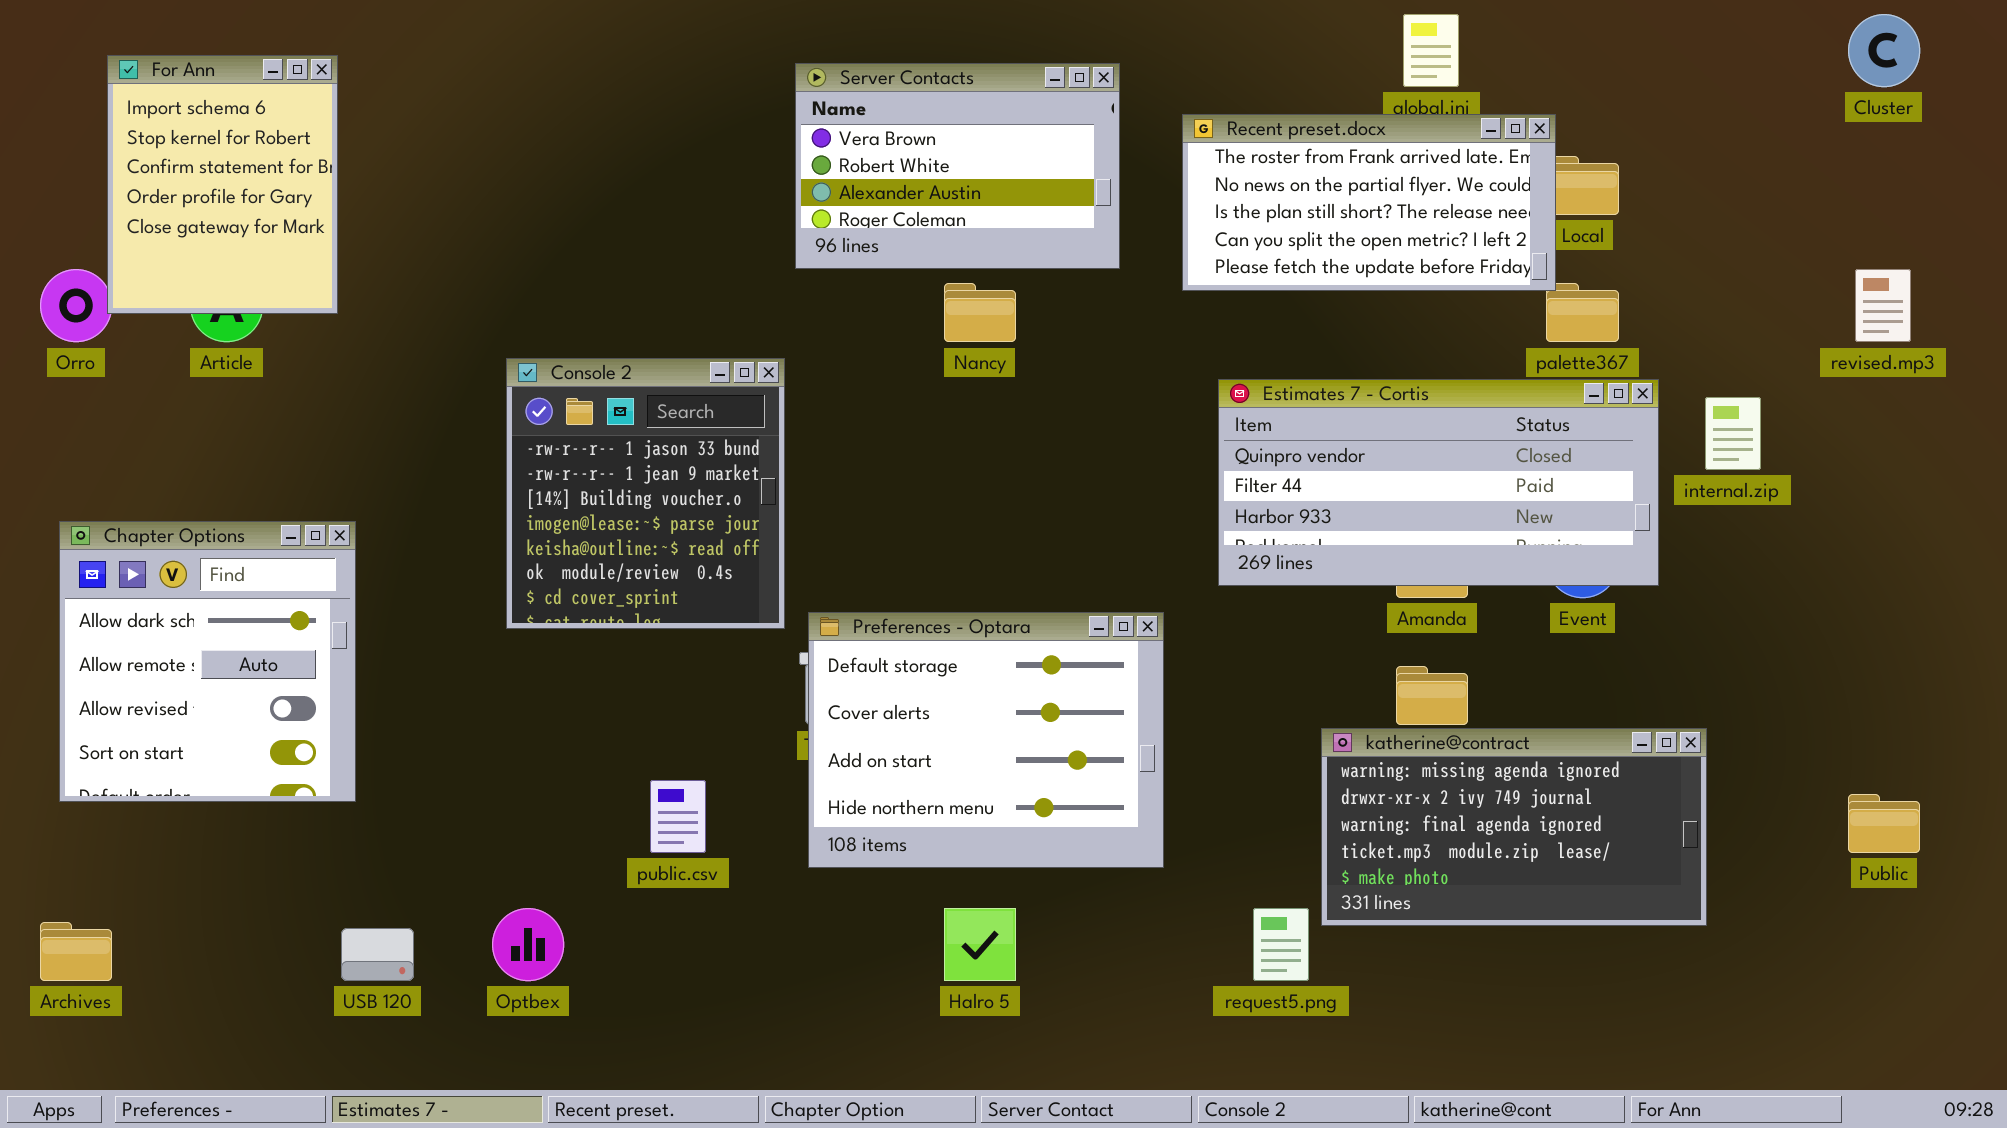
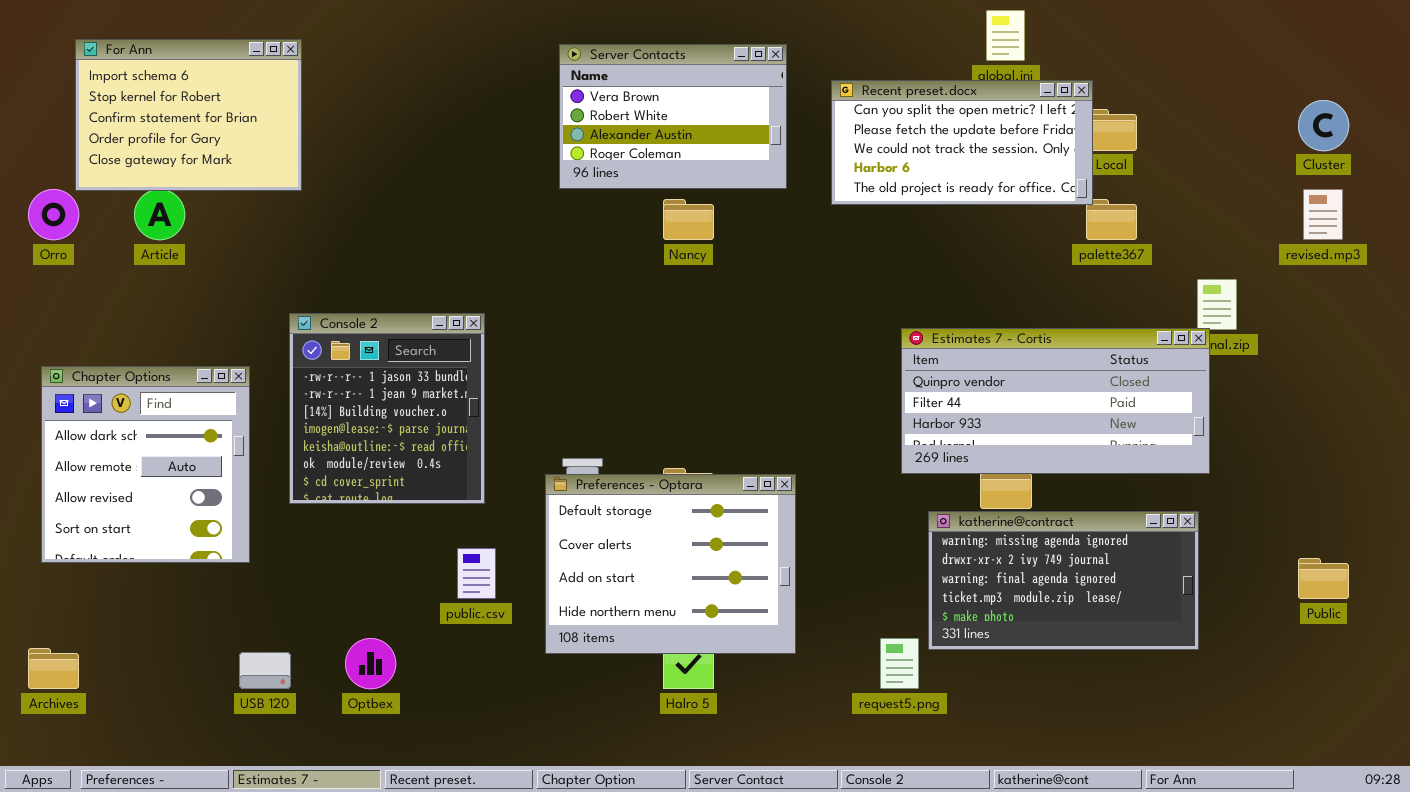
Cluster: [1848,14,1920,87] -> [1298,100,1349,151], moved
For Ann: [107,55,338,314] -> [75,39,302,191], resized
Recent preset.docx: [1182,114,1556,291] -> [831,80,1093,205], scrolled down 3 rows
Console 2: [506,358,785,629] -> [289,313,485,504], moved
Estimates 7 - Cortis: [1218,379,1659,586] -> [901,328,1210,474], moved
Preferences - Optara: [808,612,1164,868] -> [545,474,796,654], moved

